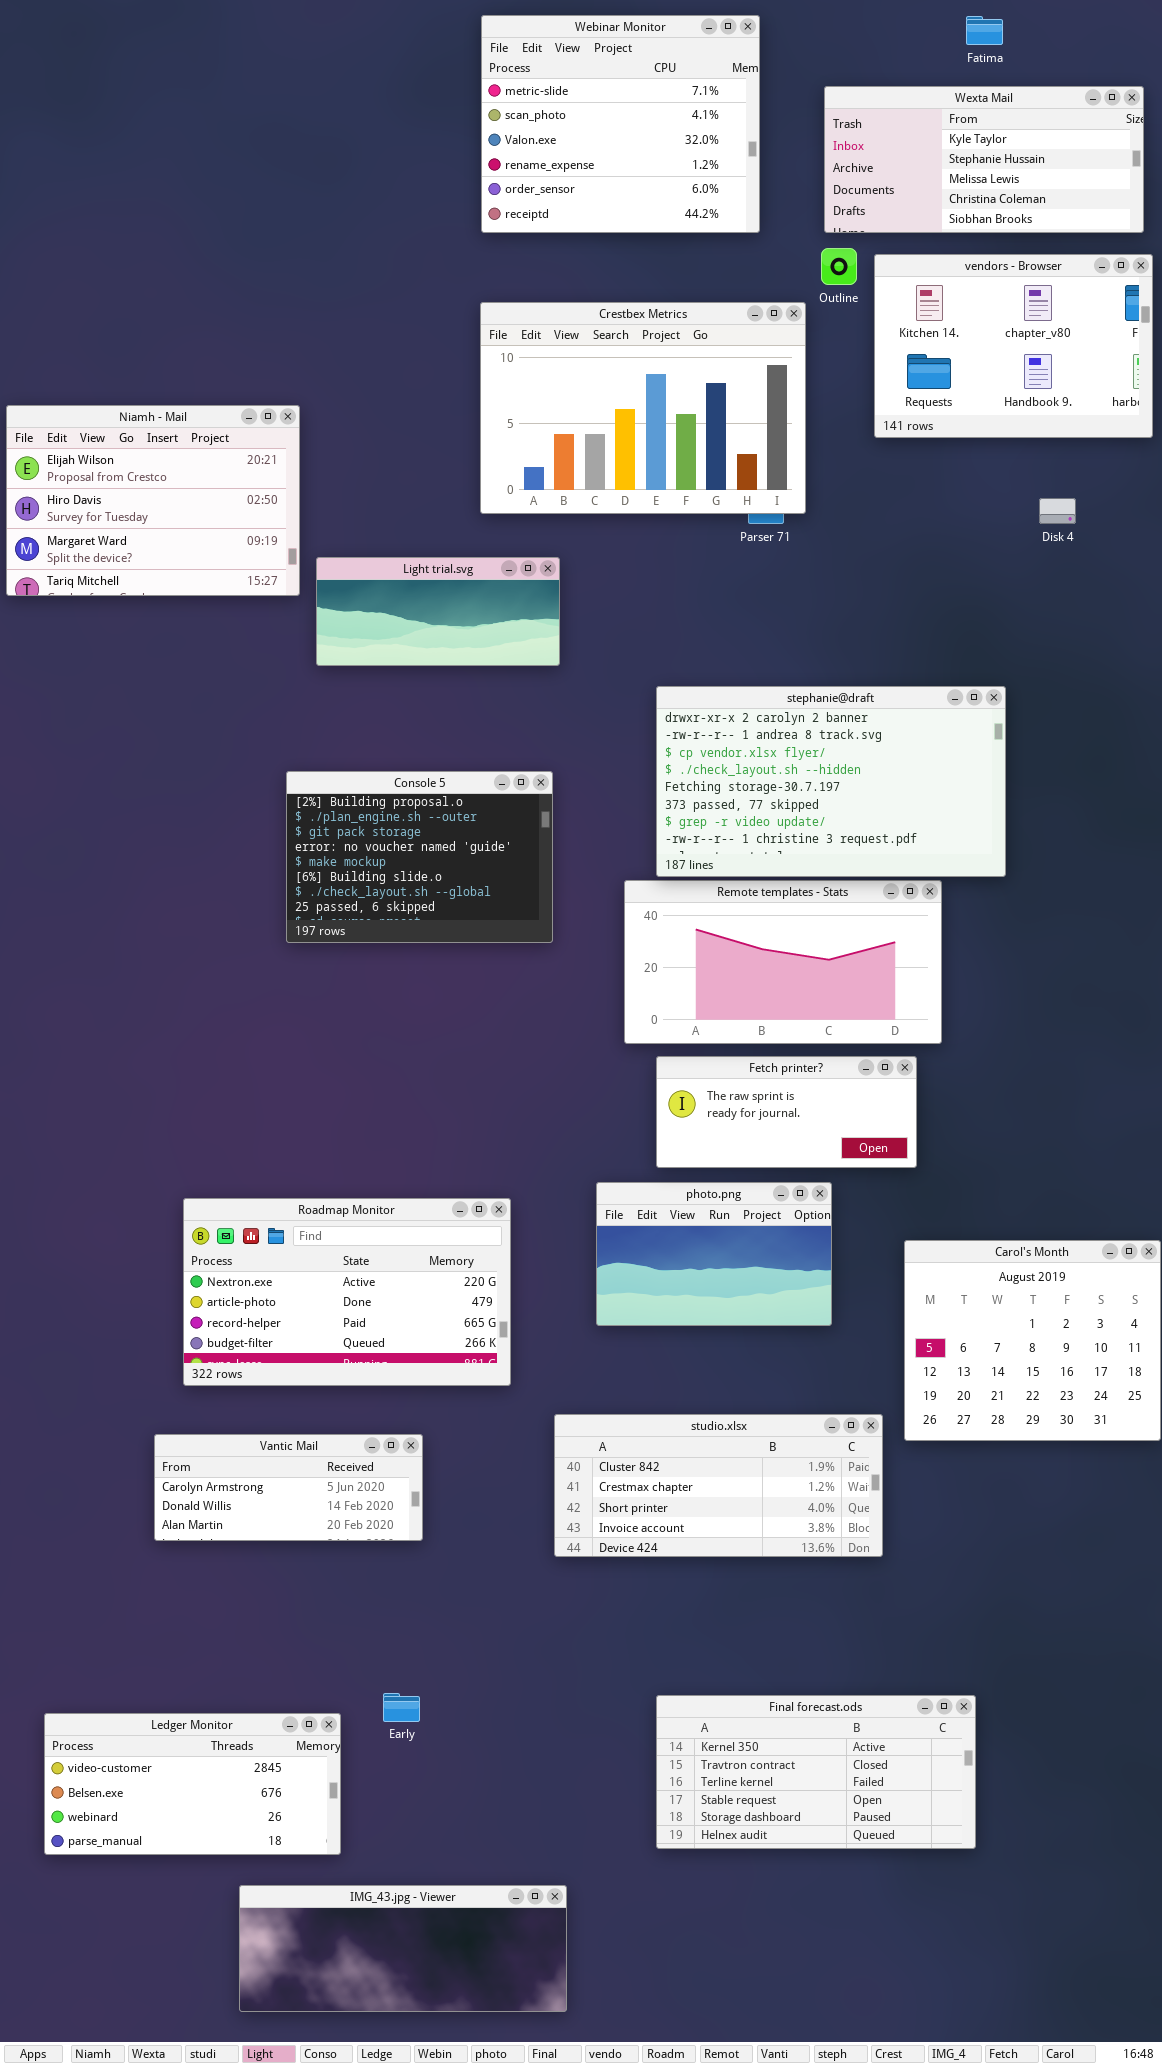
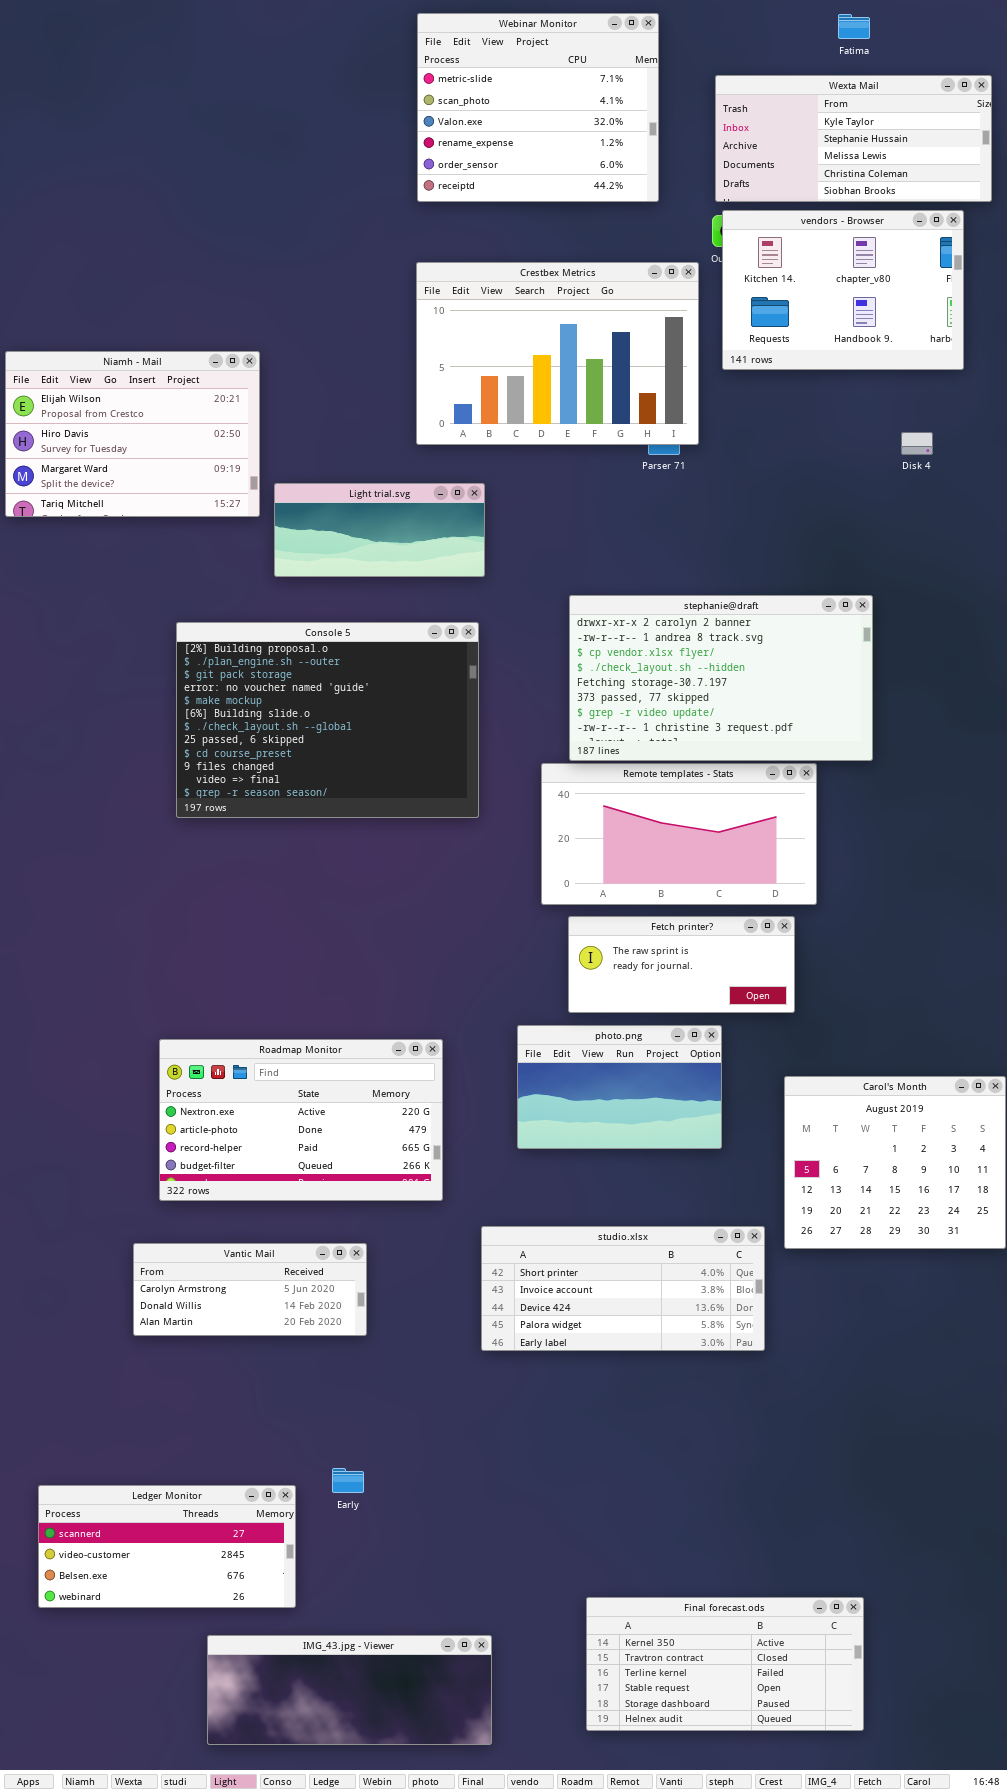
vendors - Browser: [874,254,1153,438] -> [722,210,964,370], moved
Console 5: [286,771,553,943] -> [176,622,479,818], resized
studio.xlsx: [554,1414,883,1557] -> [481,1226,765,1351], scrolled down 2 rows
Final forecast.ods: [656,1695,976,1849] -> [586,1597,864,1731], moved
Ledger Monitor: [44,1713,341,1855] -> [38,1485,296,1608], scrolled up 1 row

